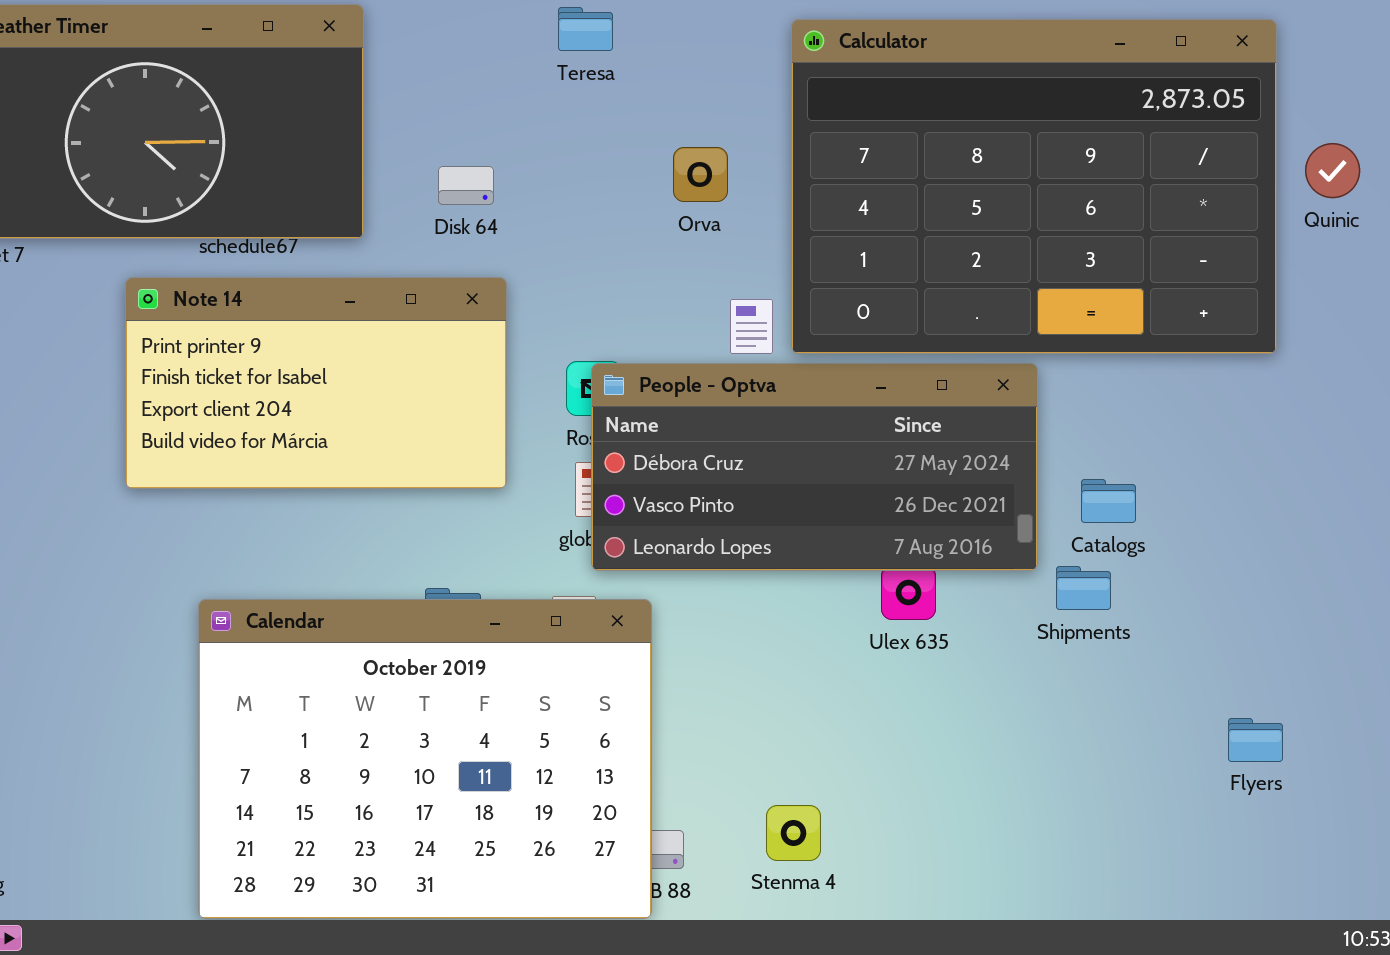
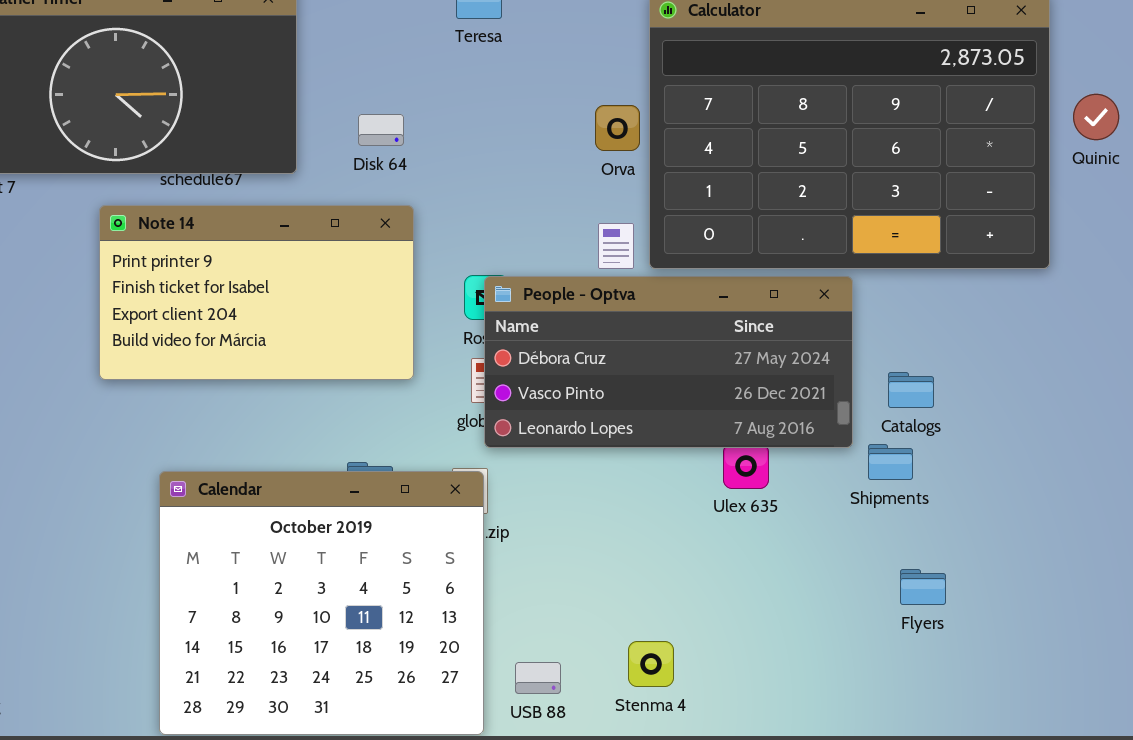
Orva: [673,147,728,202] -> [595,105,640,151], moved
Calendar: [198,599,652,919] -> [159,471,484,735], resized
Flyers: [1228,718,1283,762] -> [900,569,946,605], moved

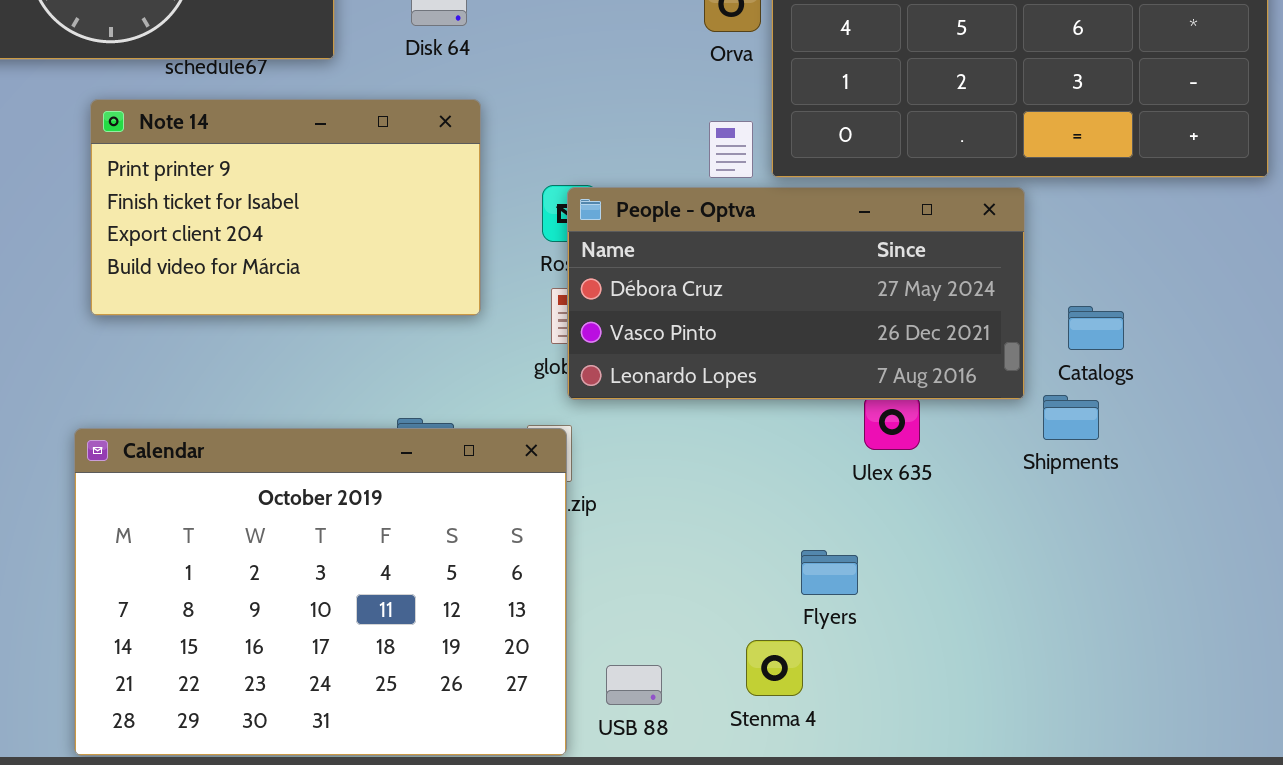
Calendar: [159,471,484,735] -> [74,428,567,756], resized
Flyers: [900,569,946,605] -> [801,550,858,595], moved

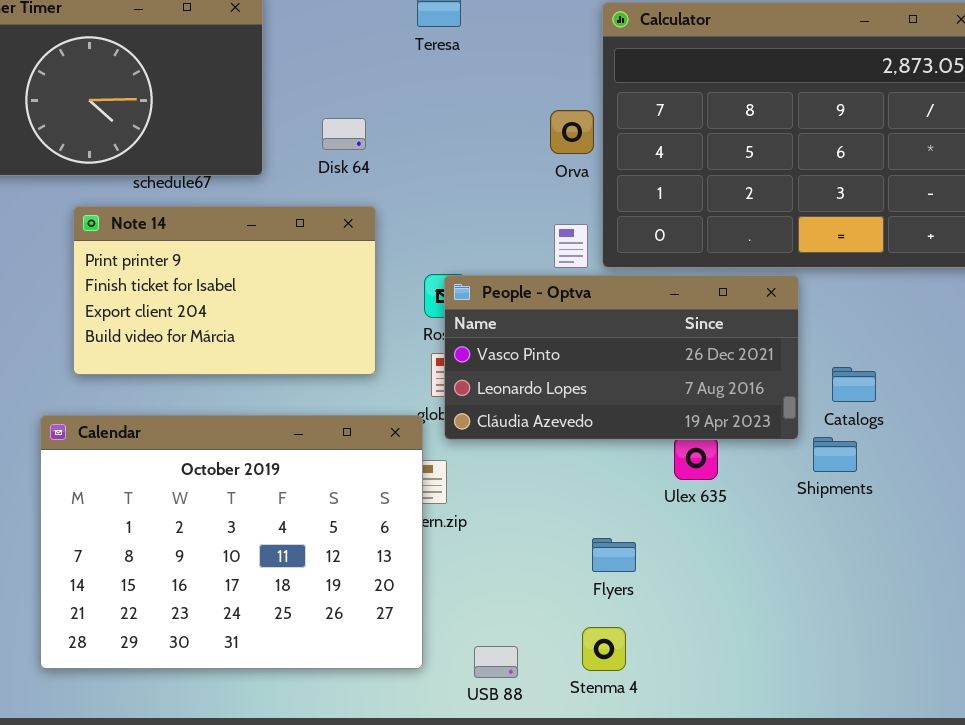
People - Optva: [567,187,1025,400] -> [444,275,799,440], scrolled down 1 row
Calendar: [74,428,567,756] -> [40,415,423,669], moved
Flyers: [801,550,858,595] -> [592,538,636,572], moved

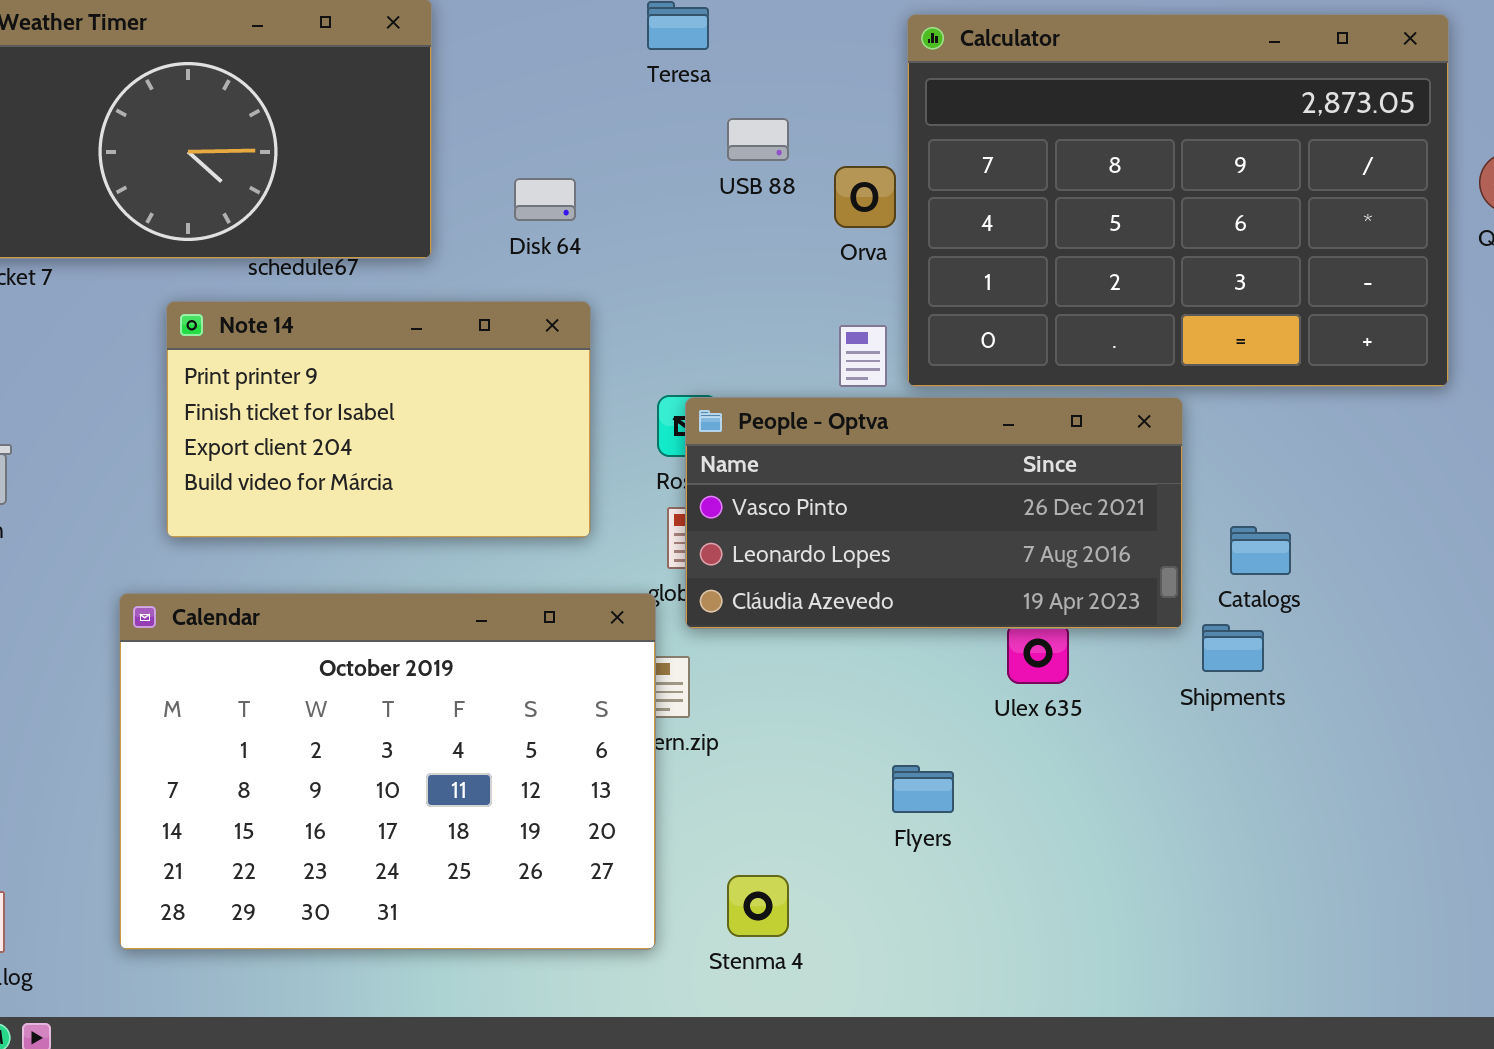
Stenma 4: [582,627,626,671] -> [727,875,789,937], moved
USB 88: [474,646,518,678] -> [727,118,789,161], moved

